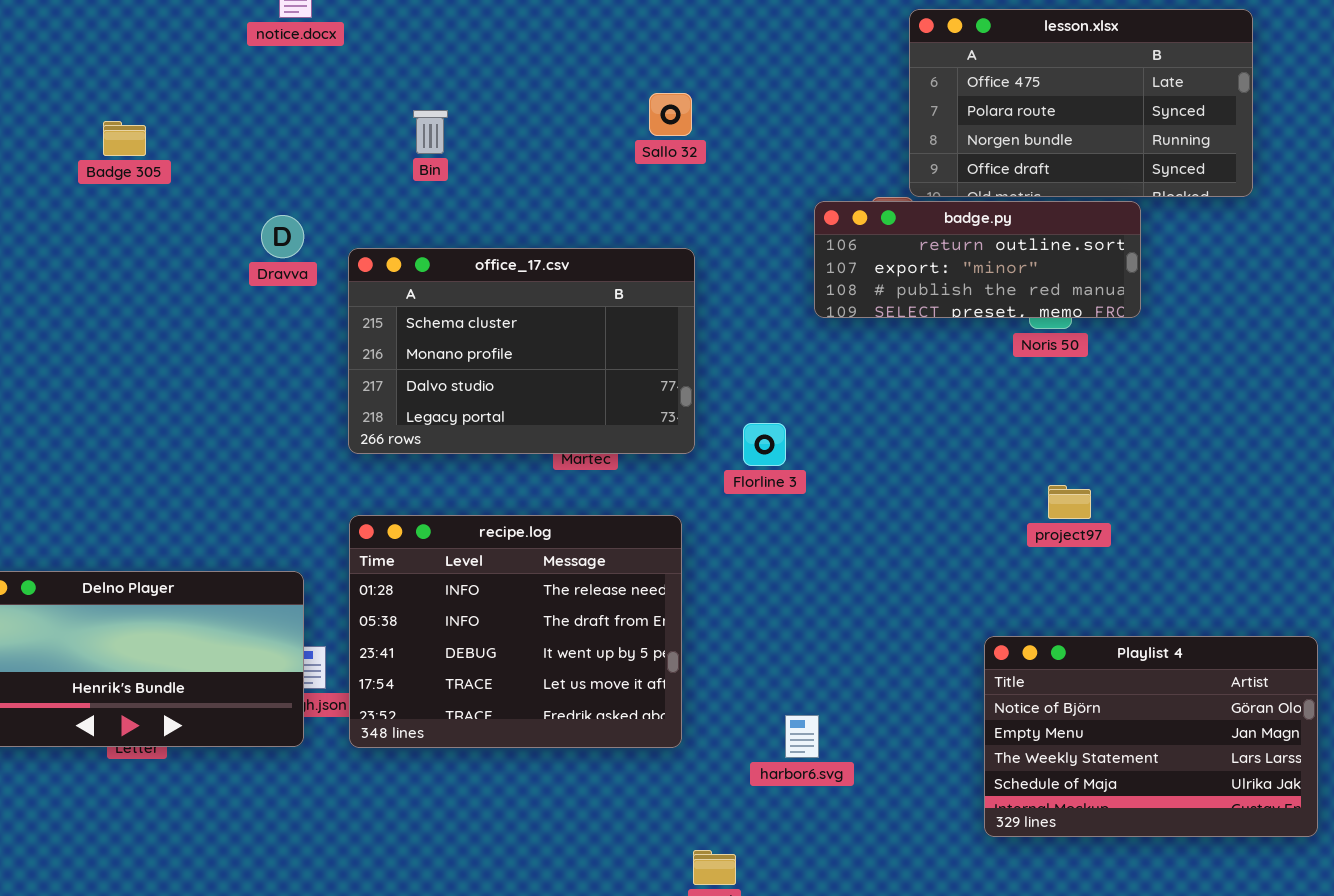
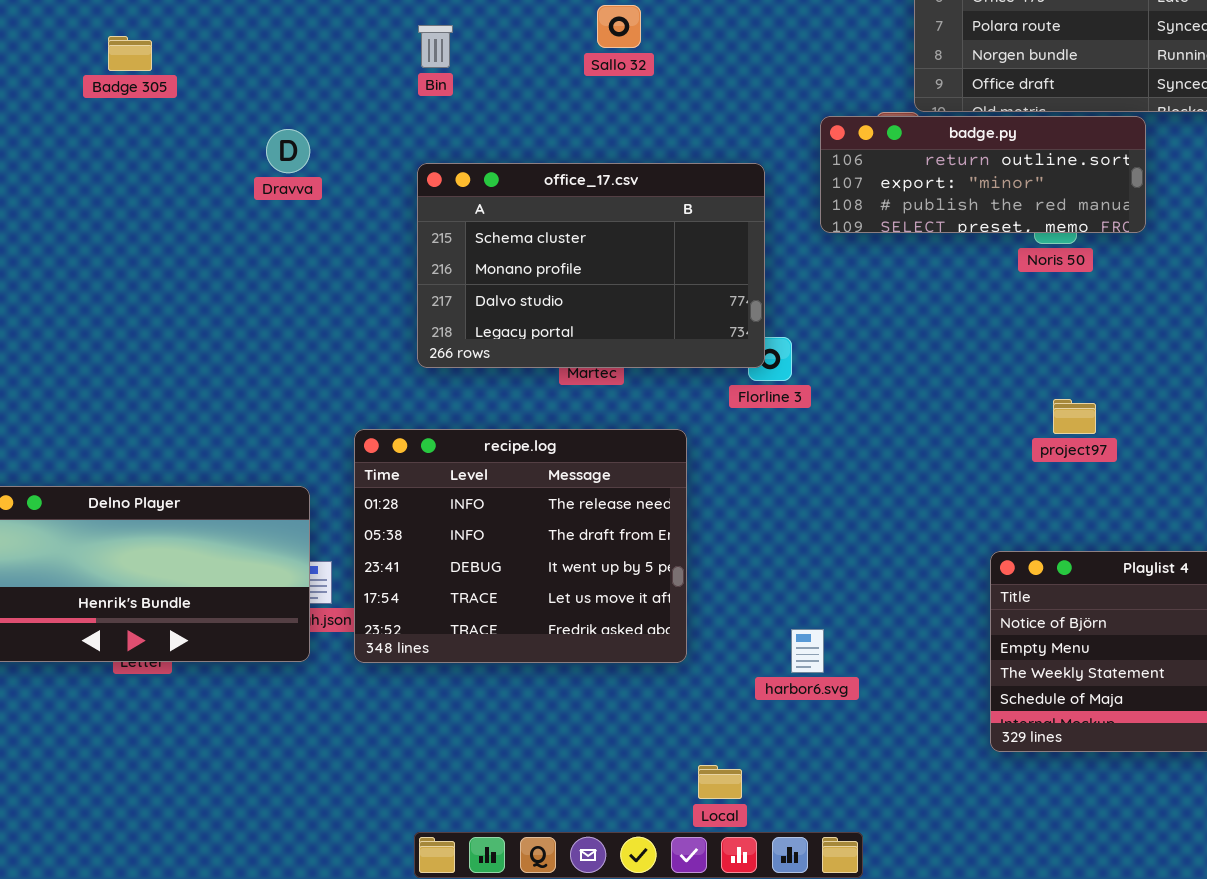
Sallo 32: [649,93,692,136] -> [597,5,641,48], moved
office_17.csv: [348,248,695,454] -> [417,163,765,368], moved

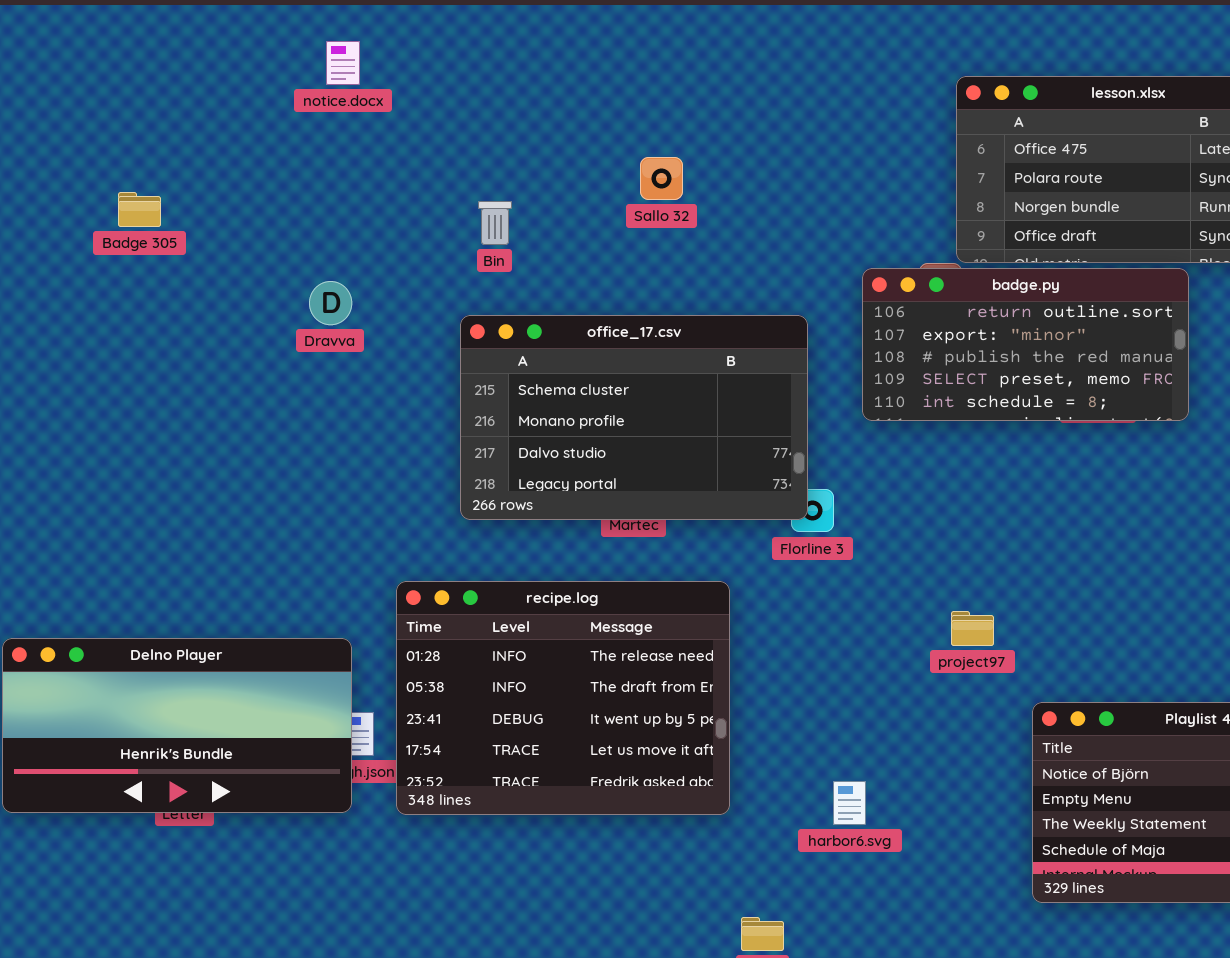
Bin: [418,25,453,68] -> [478,201,512,245], moved
Badge 305: [108,36,152,71] -> [118,192,161,227], moved
badge.py: [820,116,1146,233] -> [862,268,1189,421], resized
project97: [1053,399,1096,434] -> [951,611,994,646], moved

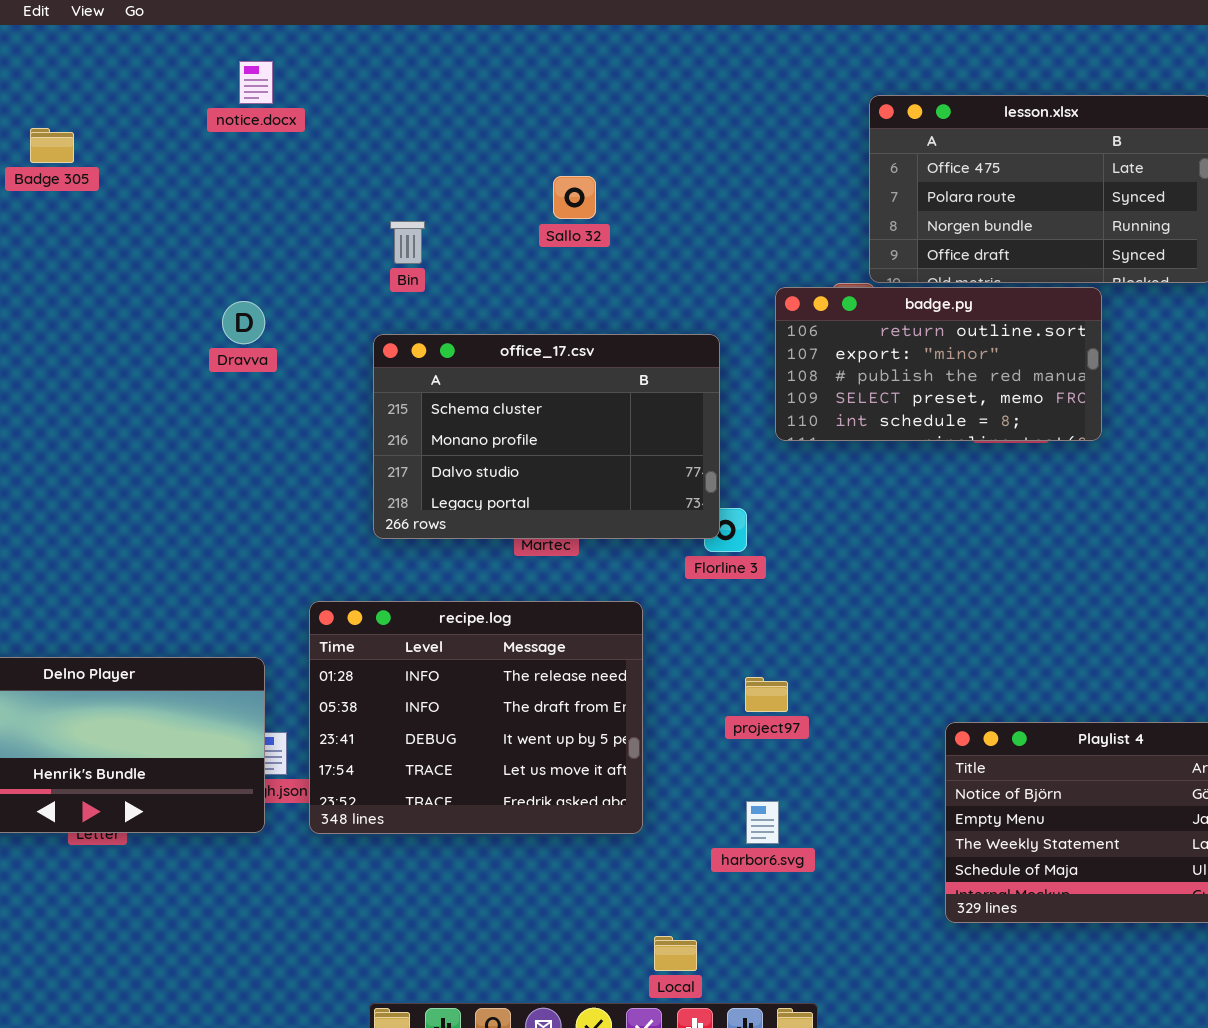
Badge 305: [118,192,161,227] -> [30,128,74,163], moved
project97: [951,611,994,646] -> [745,677,788,712], moved

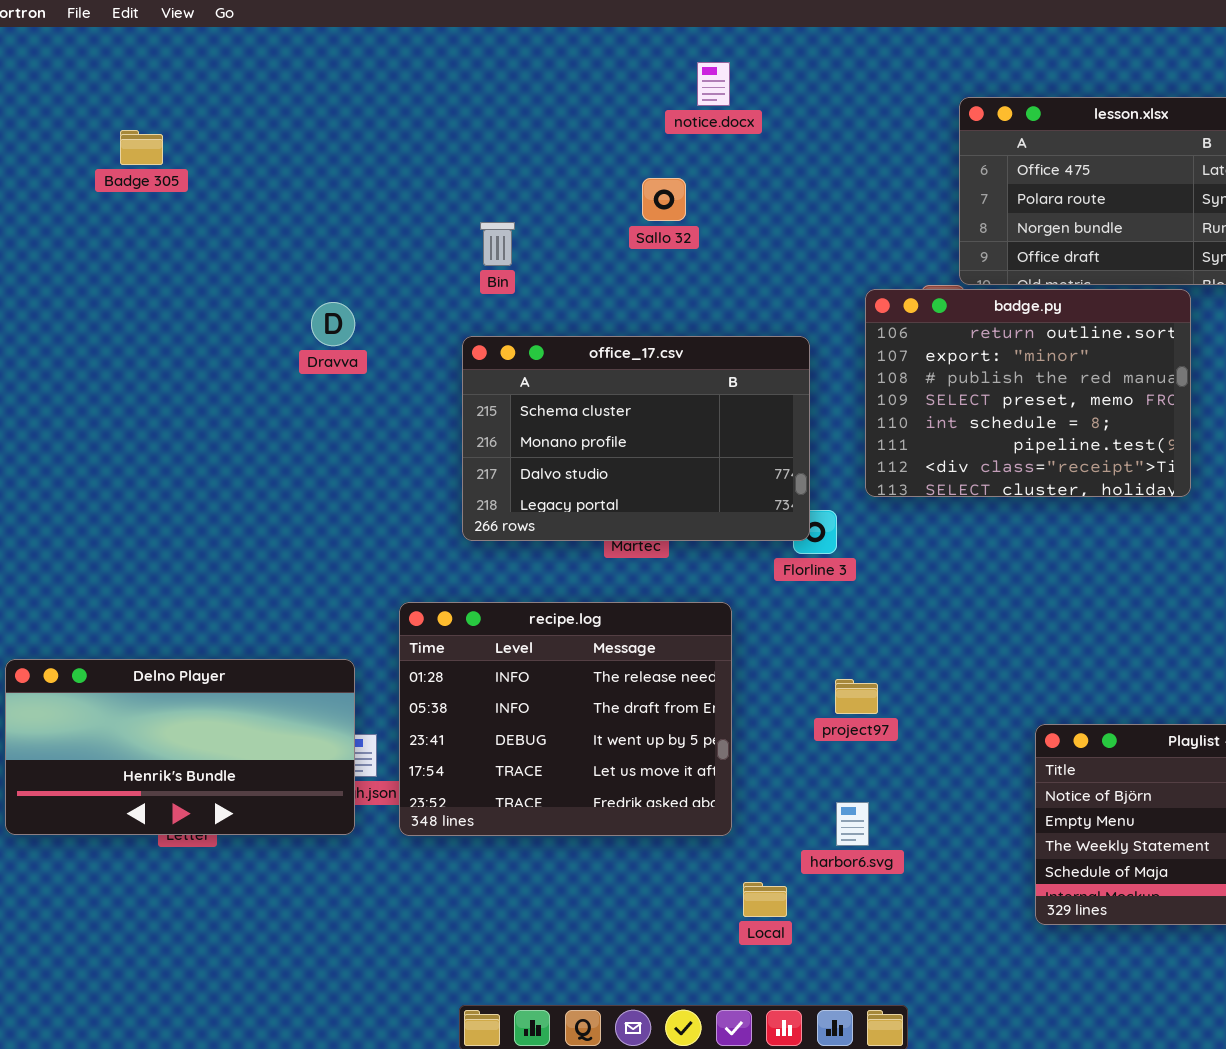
notice.docx: [239,61,273,104] -> [697,62,730,106], moved
badge.py: [775,287,1102,441] -> [865,289,1191,497], resized
Local: [654,936,697,971] -> [743,882,787,917], moved

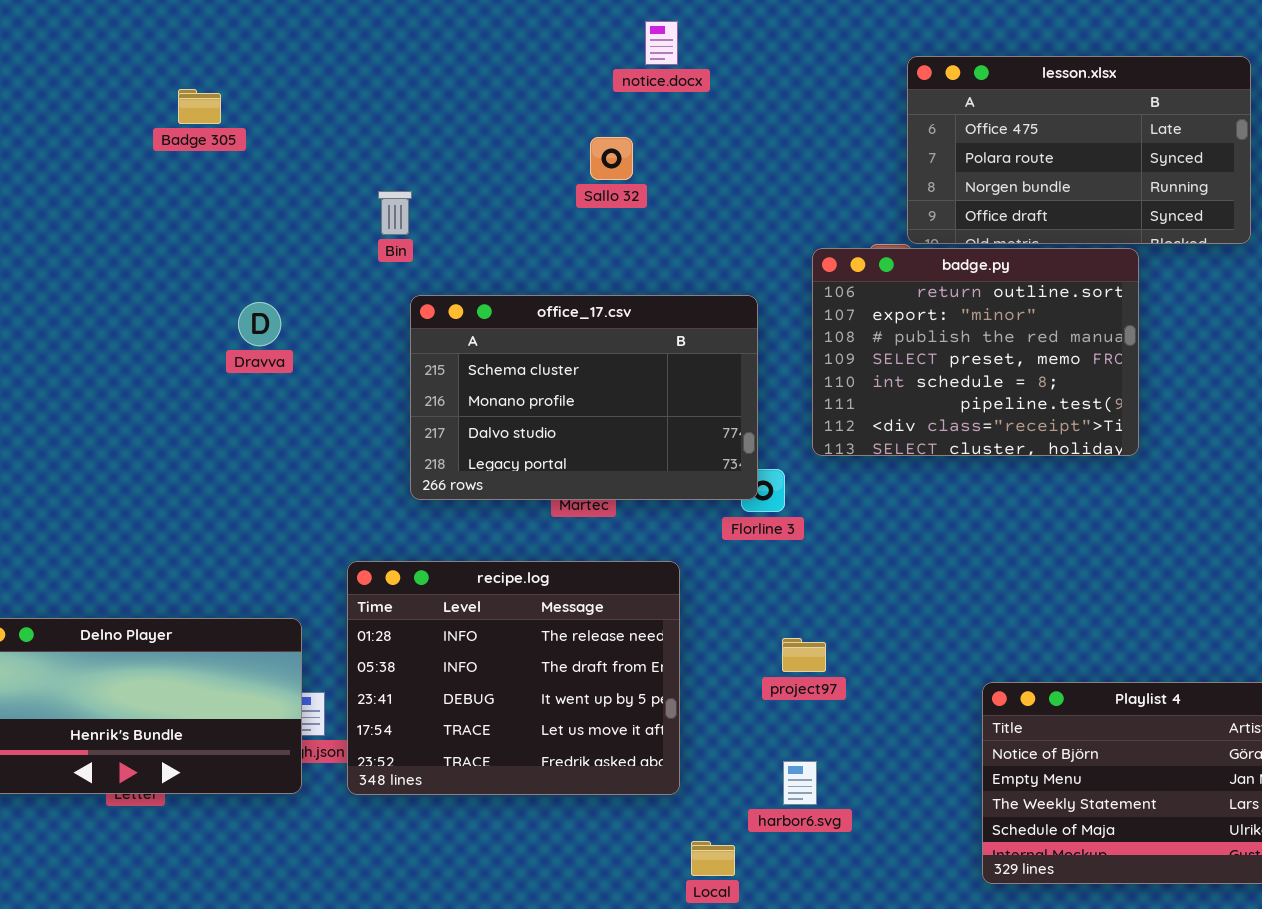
Badge 305: [120,130,163,165] -> [178,89,221,124], moved
Bin: [480,222,515,266] -> [378,191,412,235], moved
Dravva: [311,302,355,346] -> [238,302,281,346], moved

